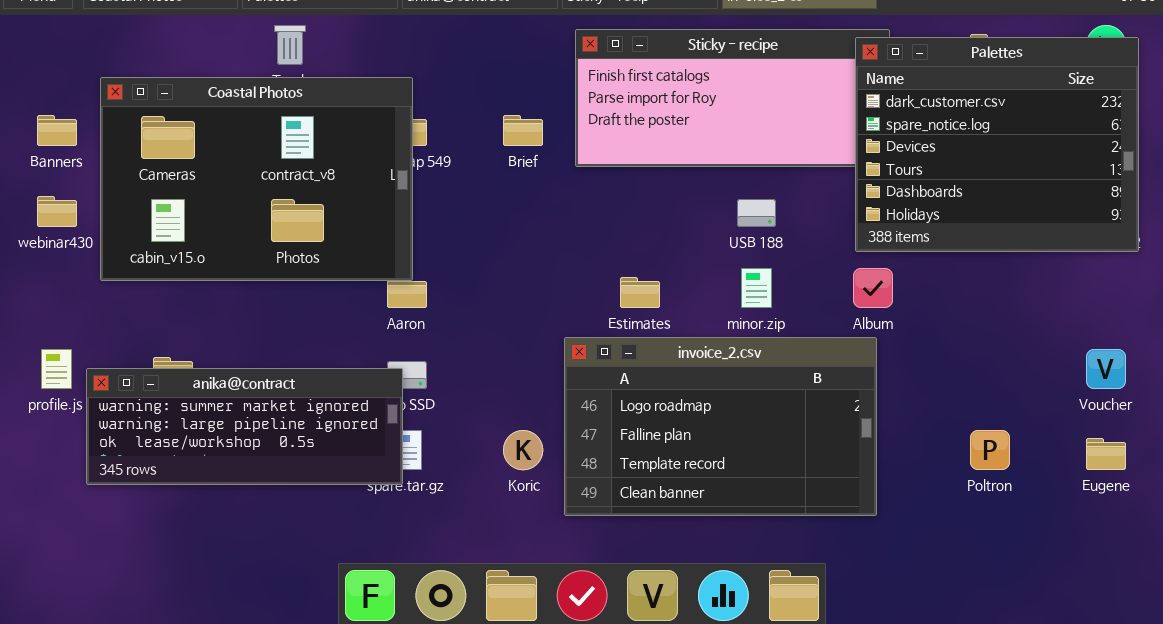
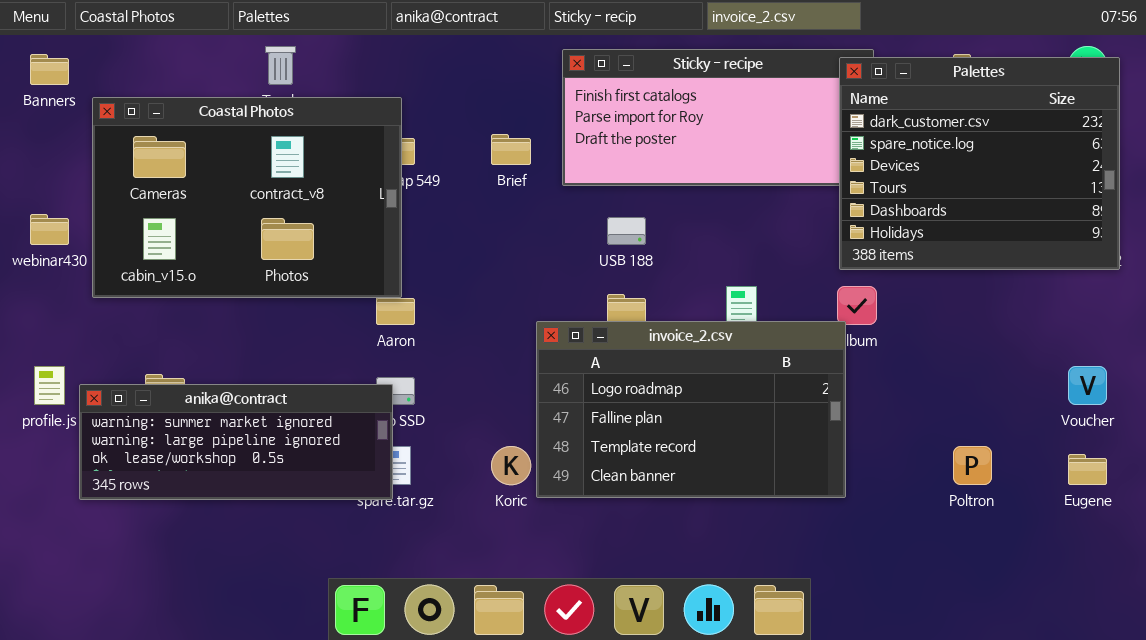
Banners: [37,115,77,146] -> [30,54,69,85], moved
USB 188: [737,199,776,227] -> [607,217,646,245], moved
invoice_2.csv: [564,337,877,516] -> [536,321,846,498], moved

